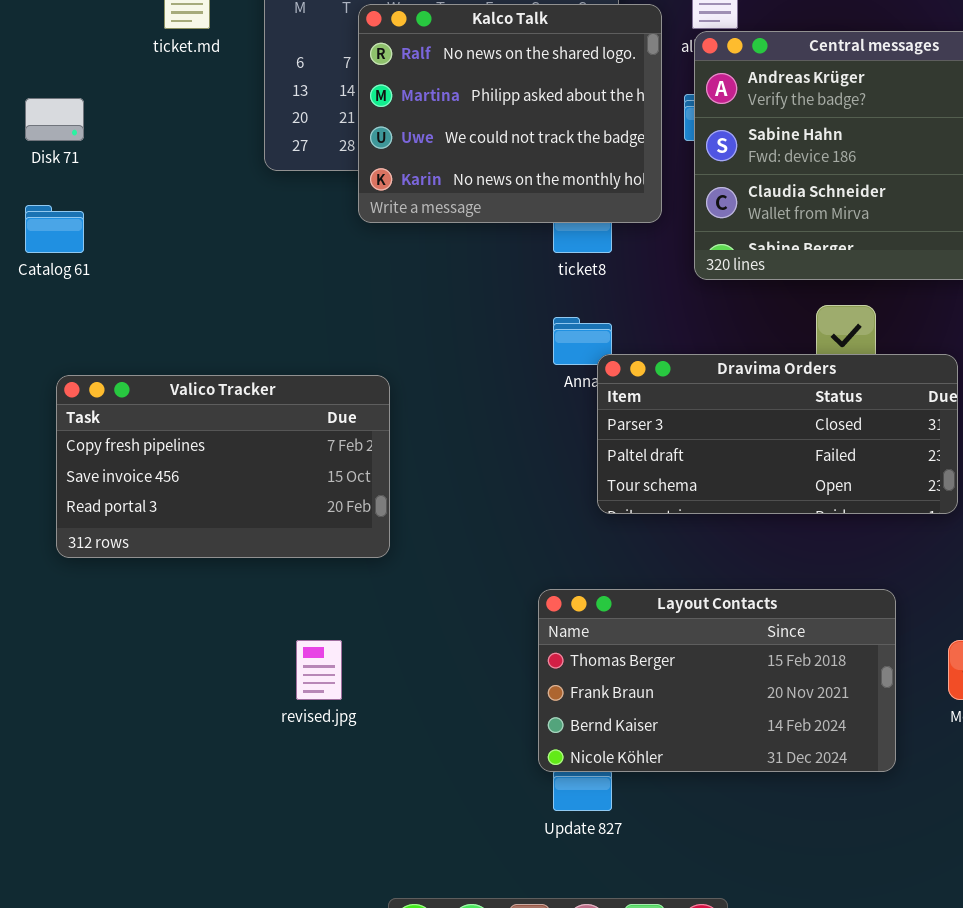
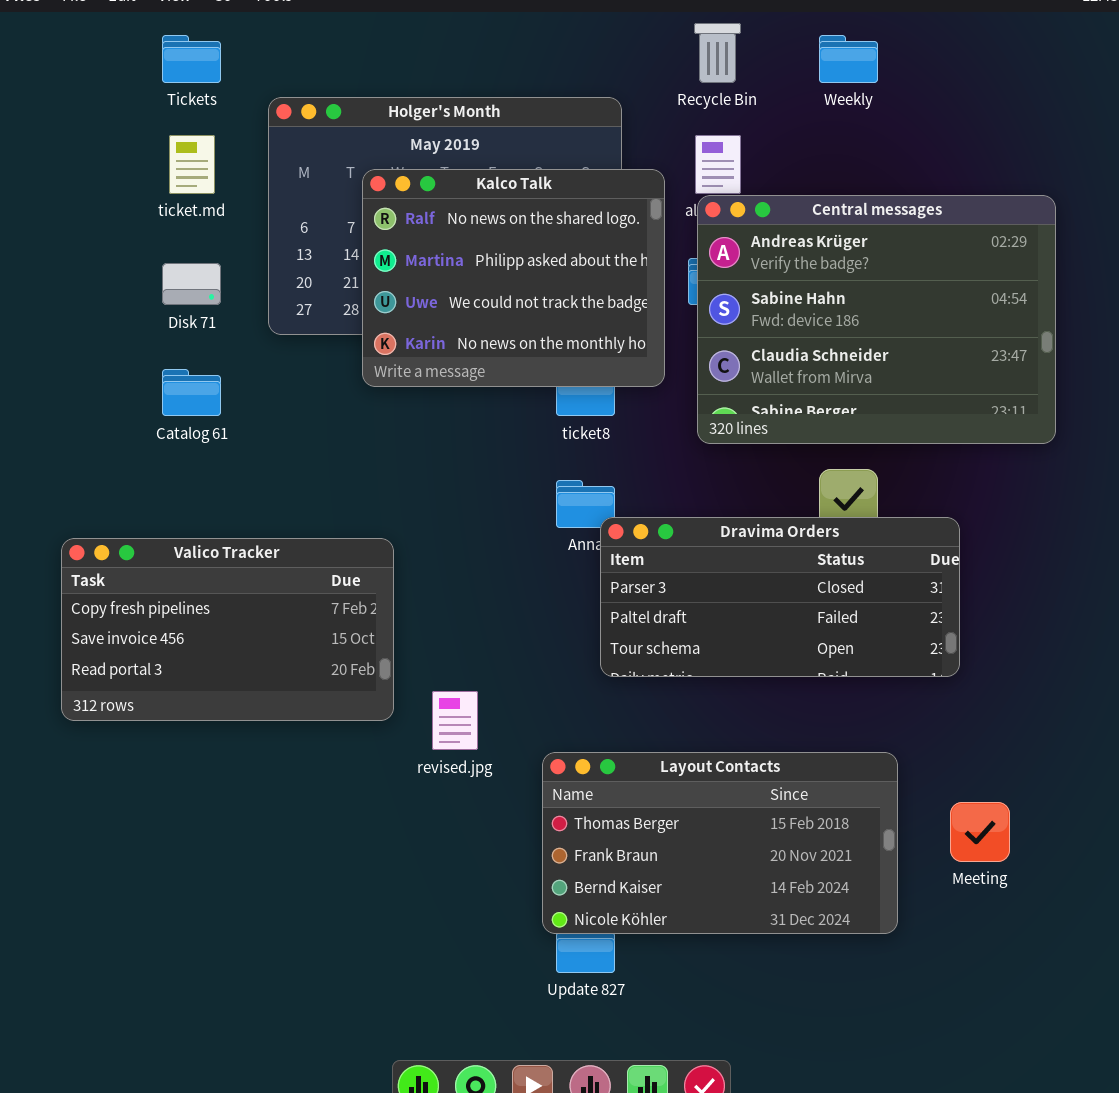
Disk 71: [25,98,84,141] -> [162,263,221,305], moved
Catalog 61: [25,205,84,253] -> [162,369,221,416], moved
revised.jpg: [296,640,342,700] -> [432,691,478,750], moved

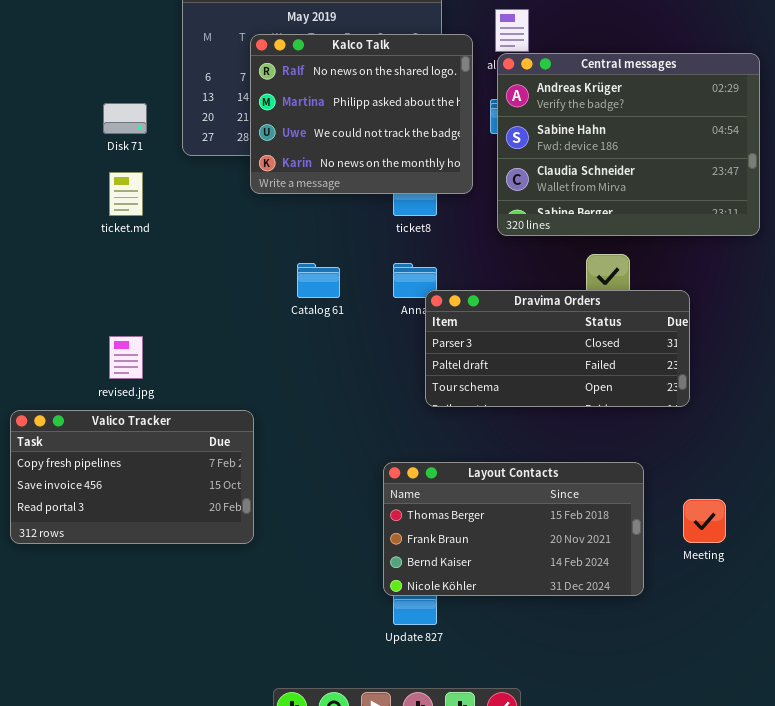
ticket.md: [169,135,215,194] -> [109,172,143,216], moved
Catalog 61: [162,369,221,416] -> [297,263,340,298], moved
Valico Tracker: [61,538,394,721] -> [10,410,254,544], moved
revised.jpg: [432,691,478,750] -> [109,336,143,379], moved

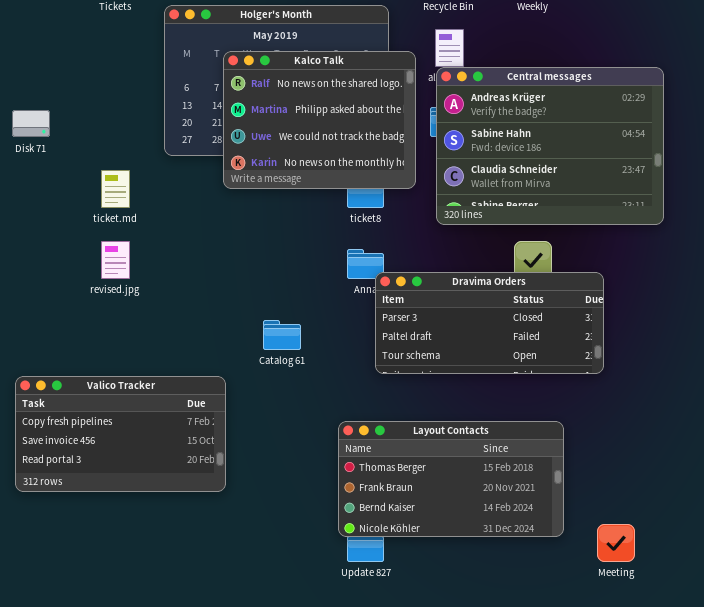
Disk 71: [103,103,147,134] -> [12,110,50,137], moved
Catalog 61: [297,263,340,298] -> [263,320,301,350], moved
revised.jpg: [109,336,143,379] -> [101,241,130,279], moved
Meeting: [683,499,726,543] -> [597,524,635,562], moved

